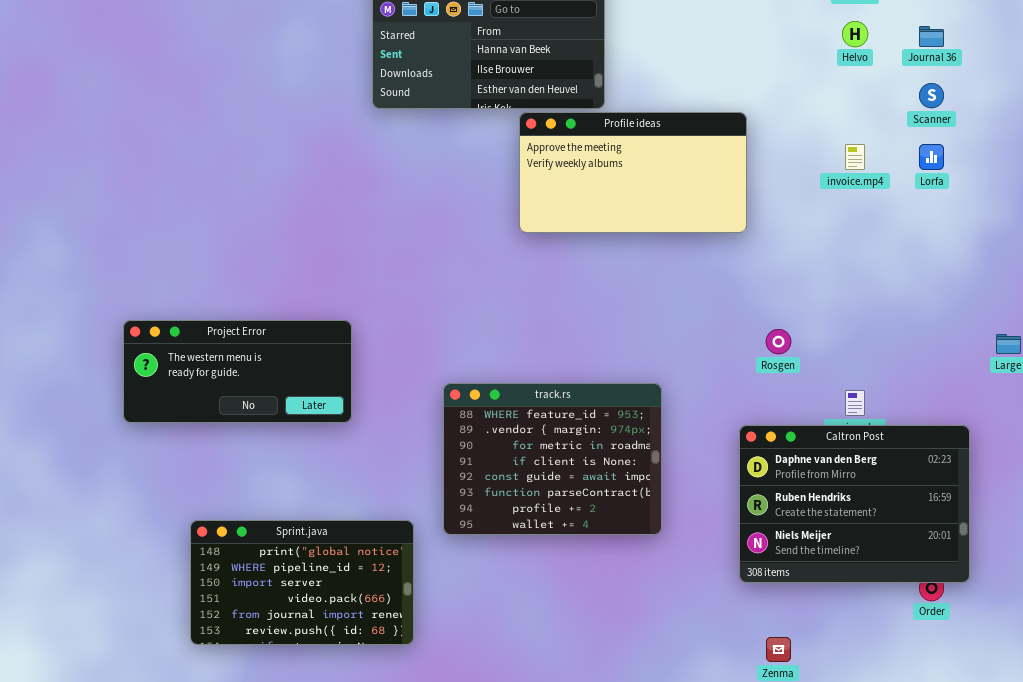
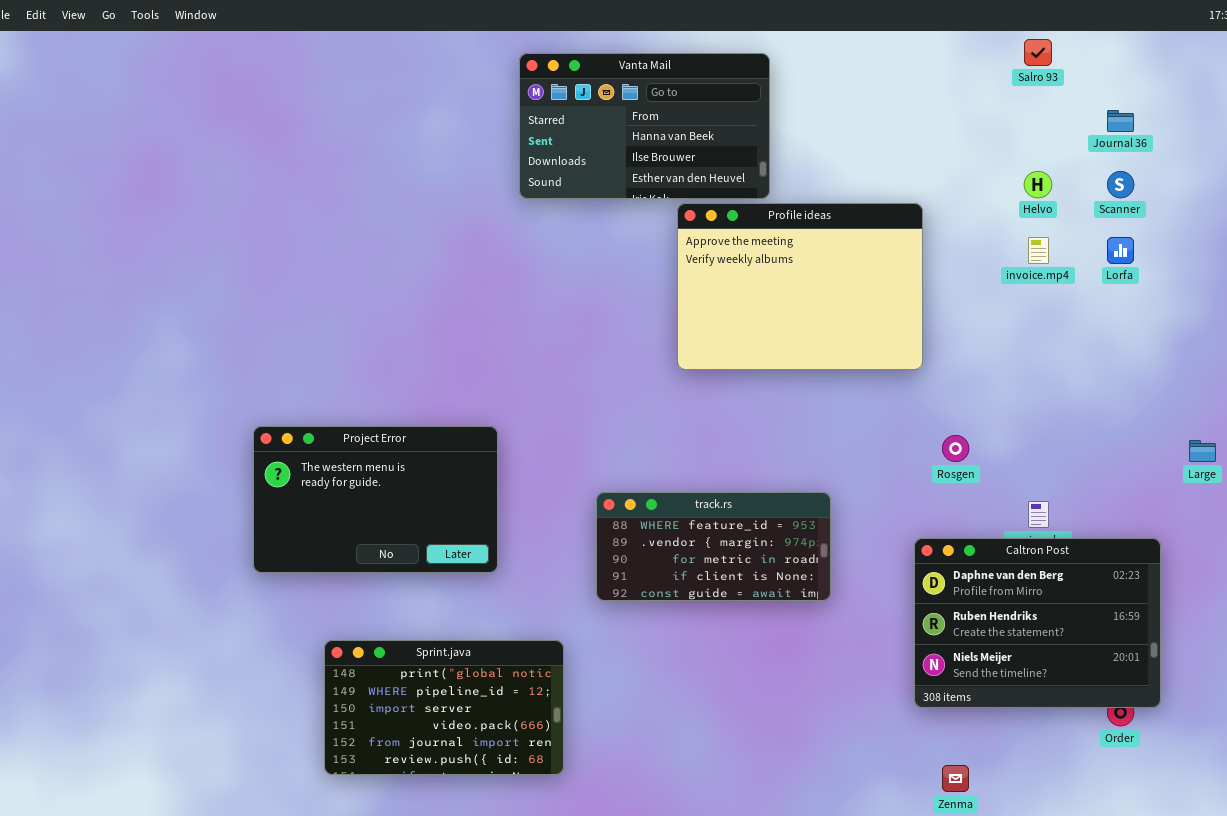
Helvo: [842,21,868,47] -> [1024,171,1052,198], moved
Profile ideas: [519,112,747,233] -> [677,203,923,370], resized
Project Error: [123,320,352,423] -> [253,426,498,573], resized
track.rs: [443,383,662,535] -> [596,492,831,601], resized

